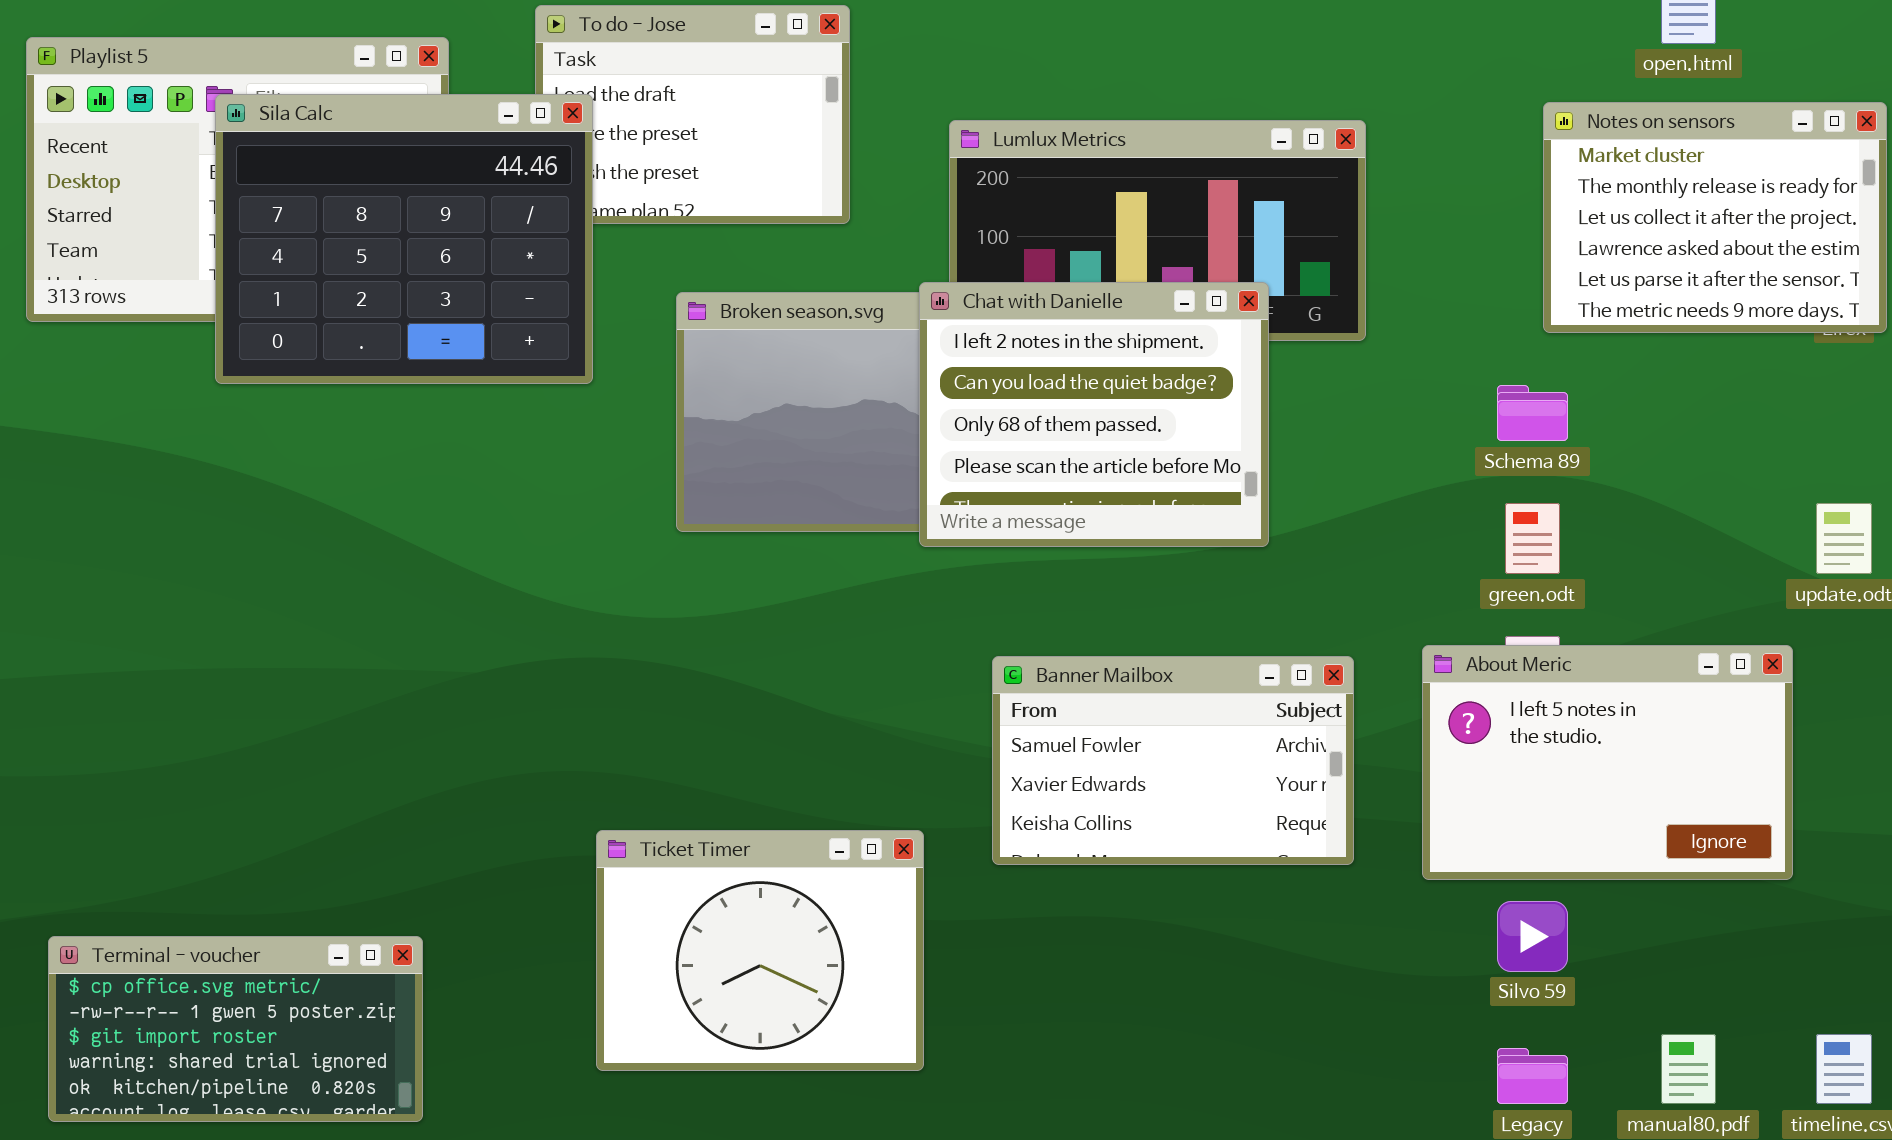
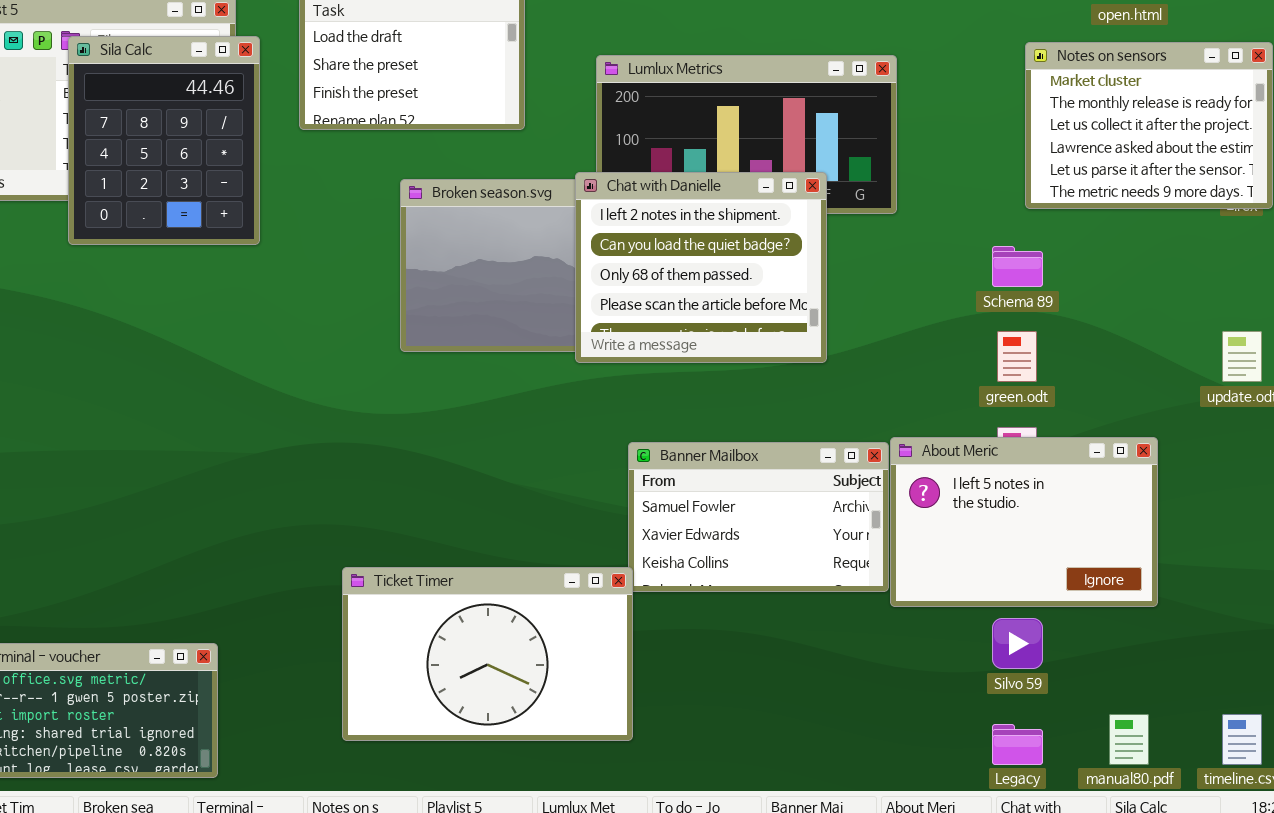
Sila Calc: [215,94,593,384] -> [68,36,260,245], resized
About Meric: [1422,645,1793,880] -> [890,437,1158,607], moved
Ticket Timer: [596,830,924,1071] -> [342,567,633,741], resized

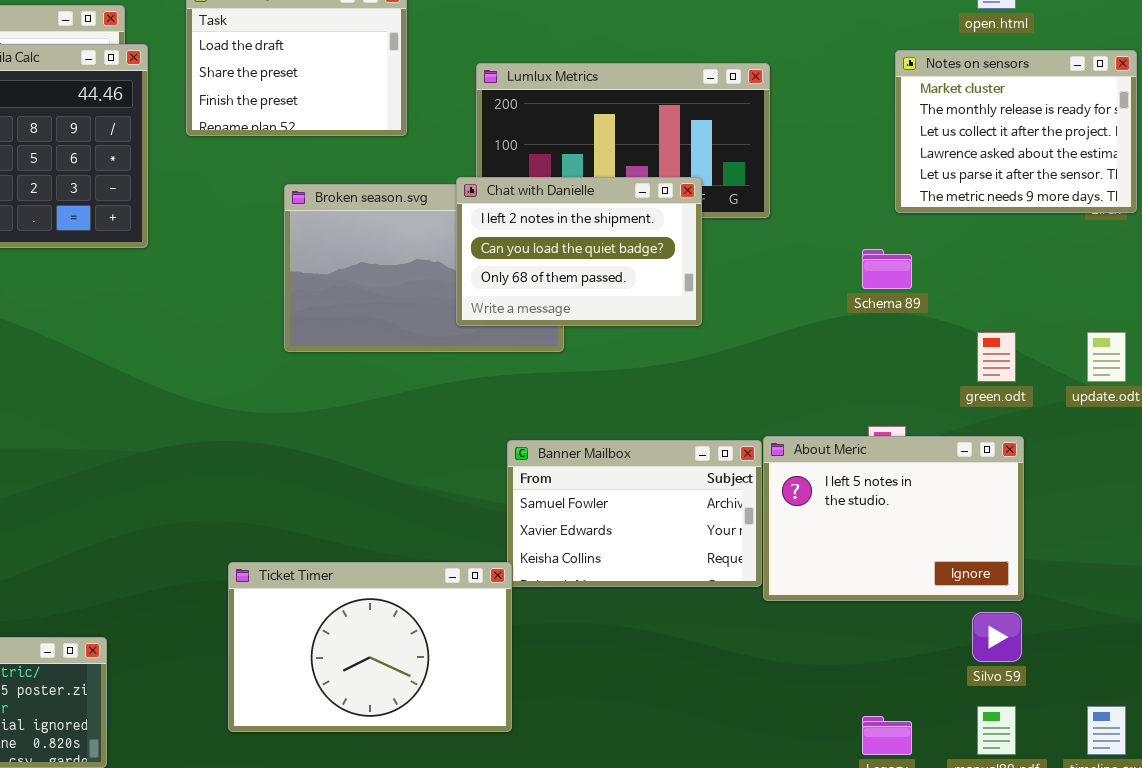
Chat with Danielle: [575,172,827,363] -> [456,177,702,326], resized
green.odt: [997,331,1037,382] -> [977,332,1016,382], moved
Silvo 59: [992,618,1043,669] -> [972,612,1022,662], moved

